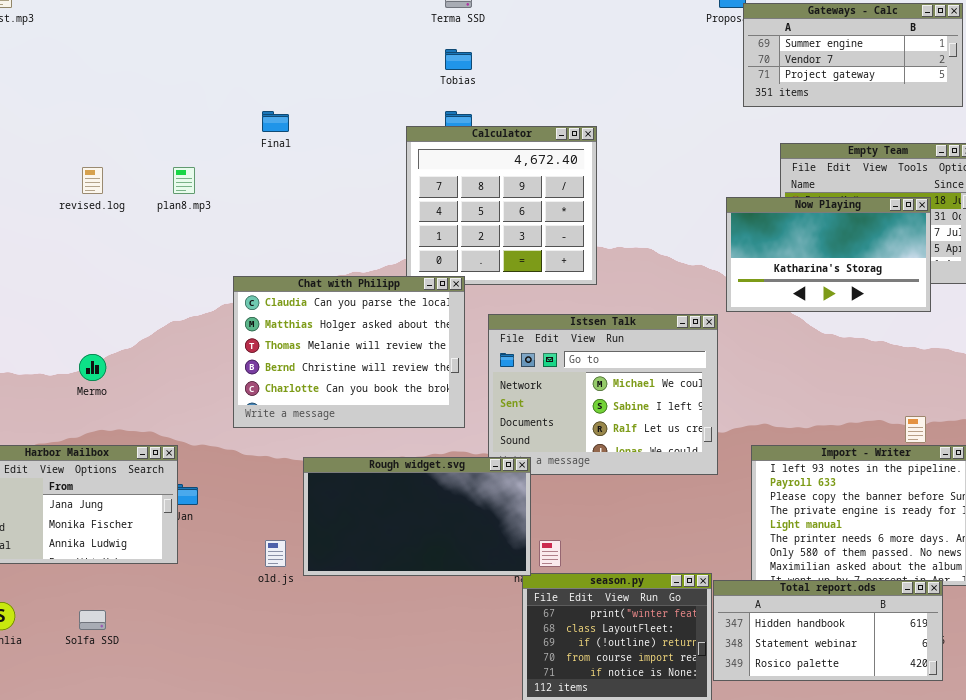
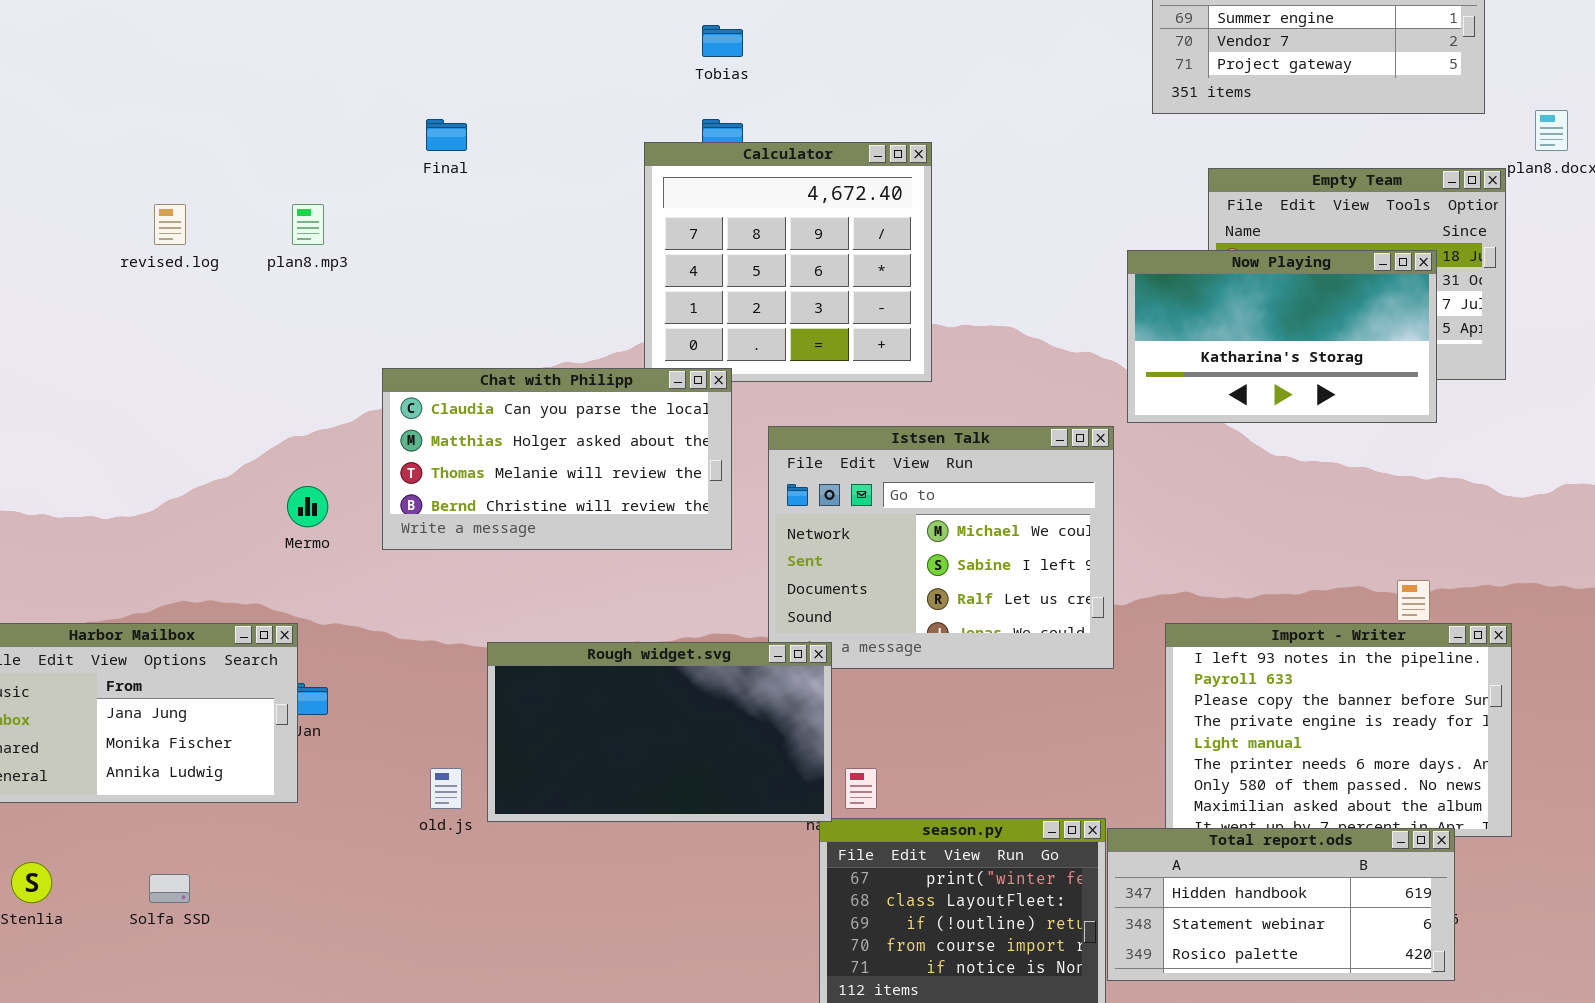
Chat with Philipp: [233,276,465,428] -> [382,368,732,550], resized
Mermo: [79,354,106,381] -> [287,486,328,527], moved

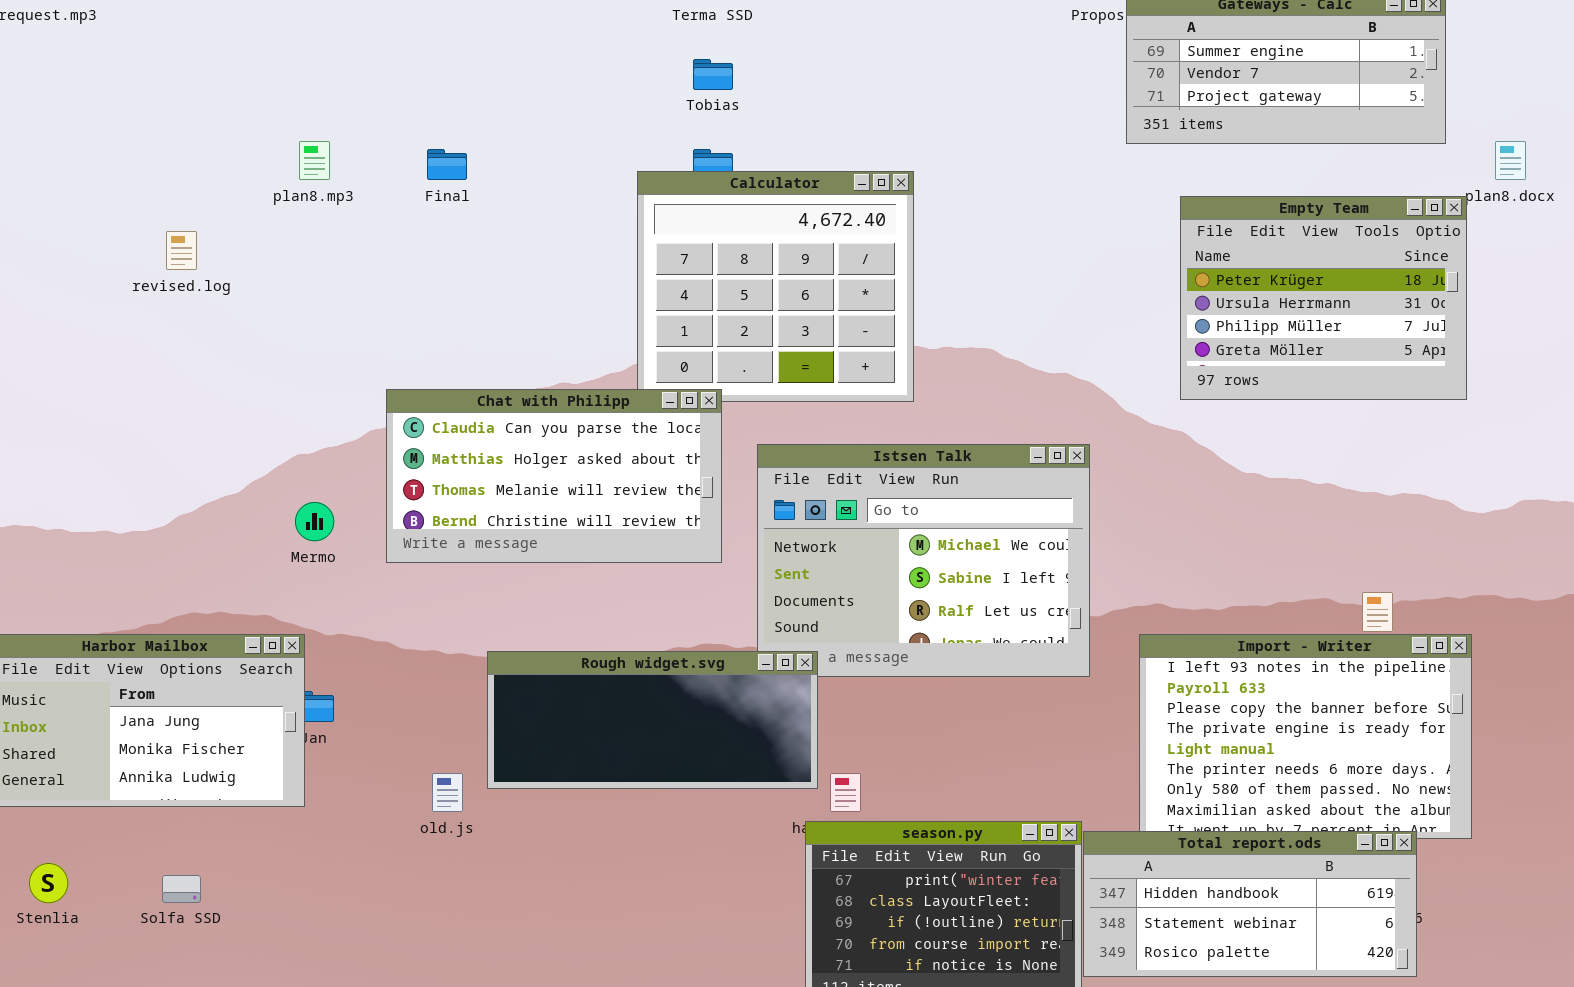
plan8.mp3: [292,204,324,245] -> [299,141,330,180], moved
Now Playing: [1127,250,1437,423] -> none, closed
Rough widget.svg: [487,642,832,822] -> [487,651,818,789], resized

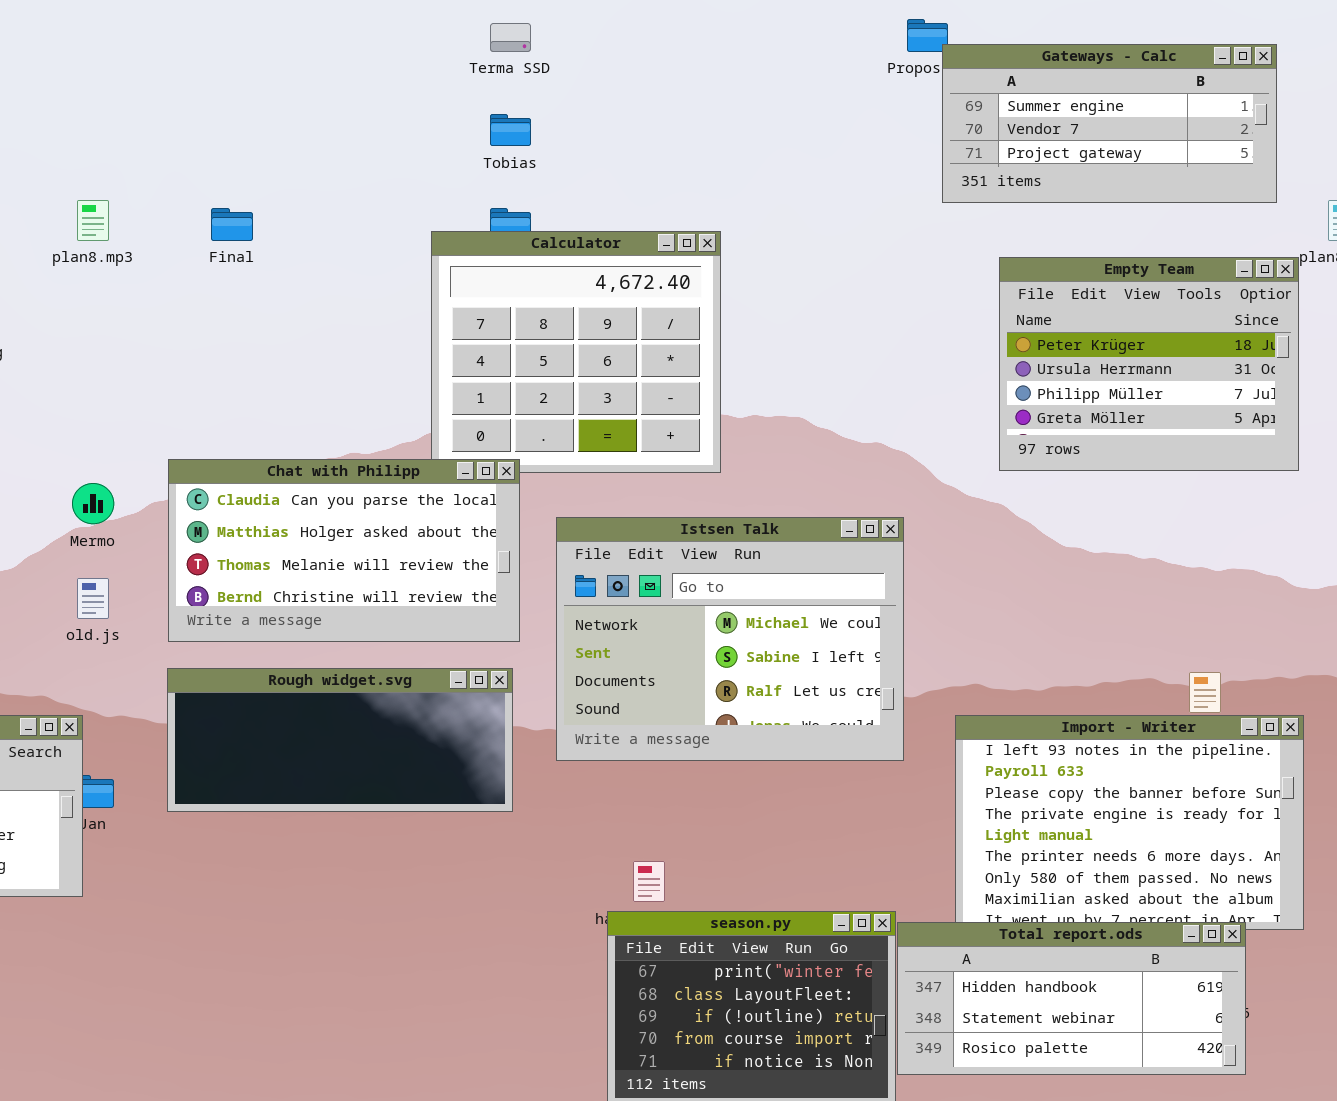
Mermo: [295,502,334,541] -> [72,483,114,524], moved
Rough widget.svg: [487,651,818,789] -> [167,668,513,812], moved
old.js: [432,773,463,812] -> [77,578,109,619], moved

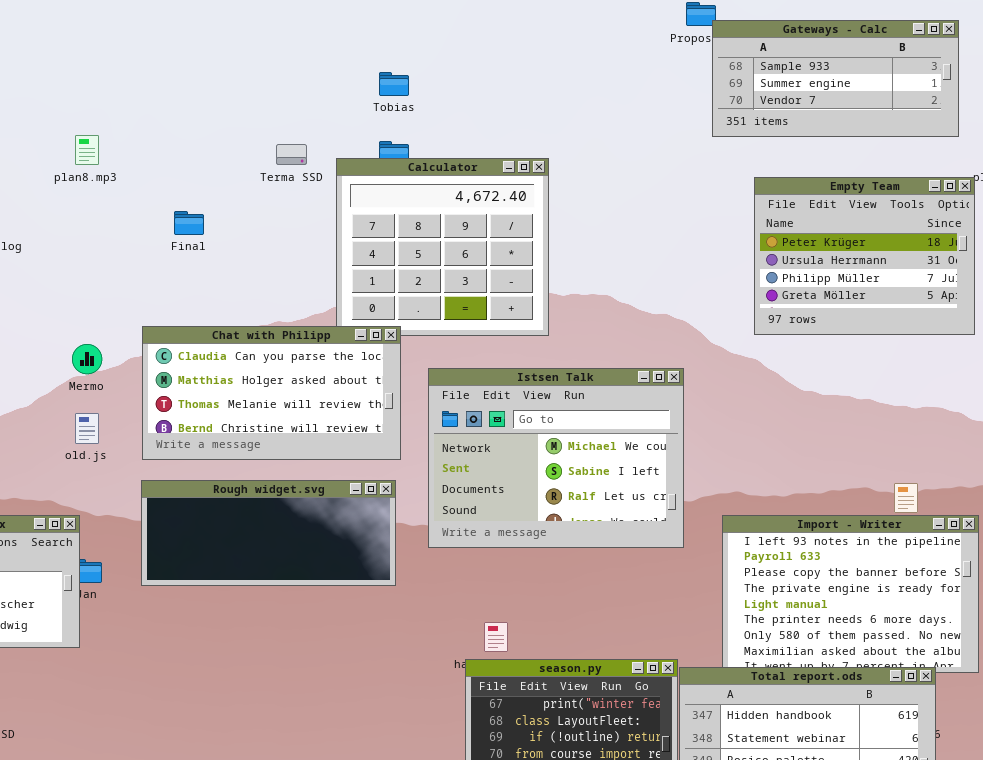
Terma SSD: [490,23,531,52] -> [276,144,307,165], moved
Gateways - Calc: [942,44,1277,203] -> [712,20,959,137], scrolled up 1 row
Final: [211,208,253,241] -> [174,211,204,235], moved

